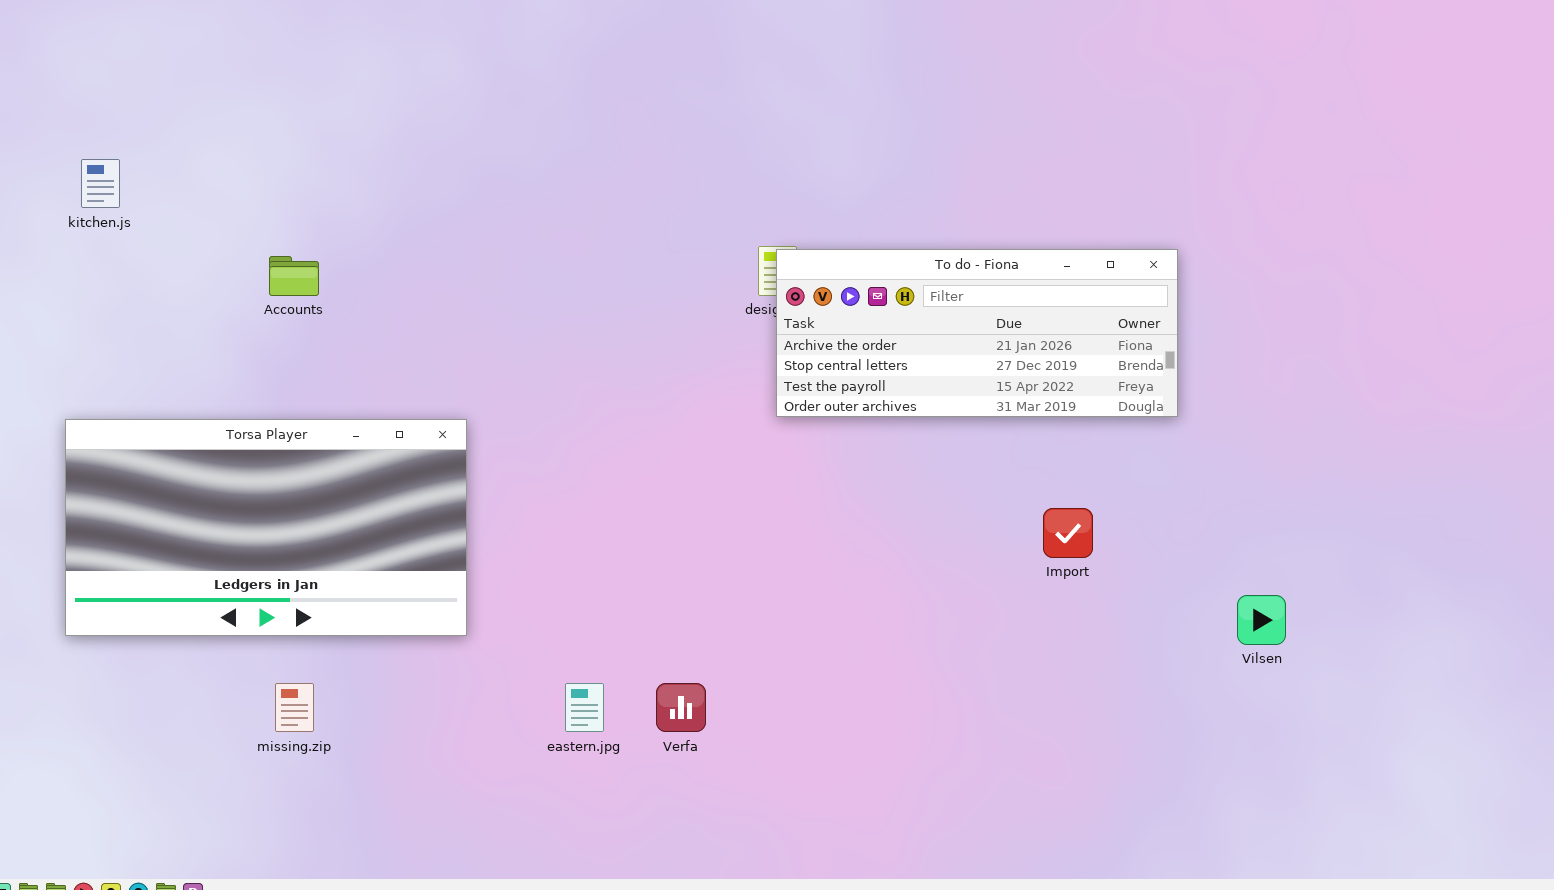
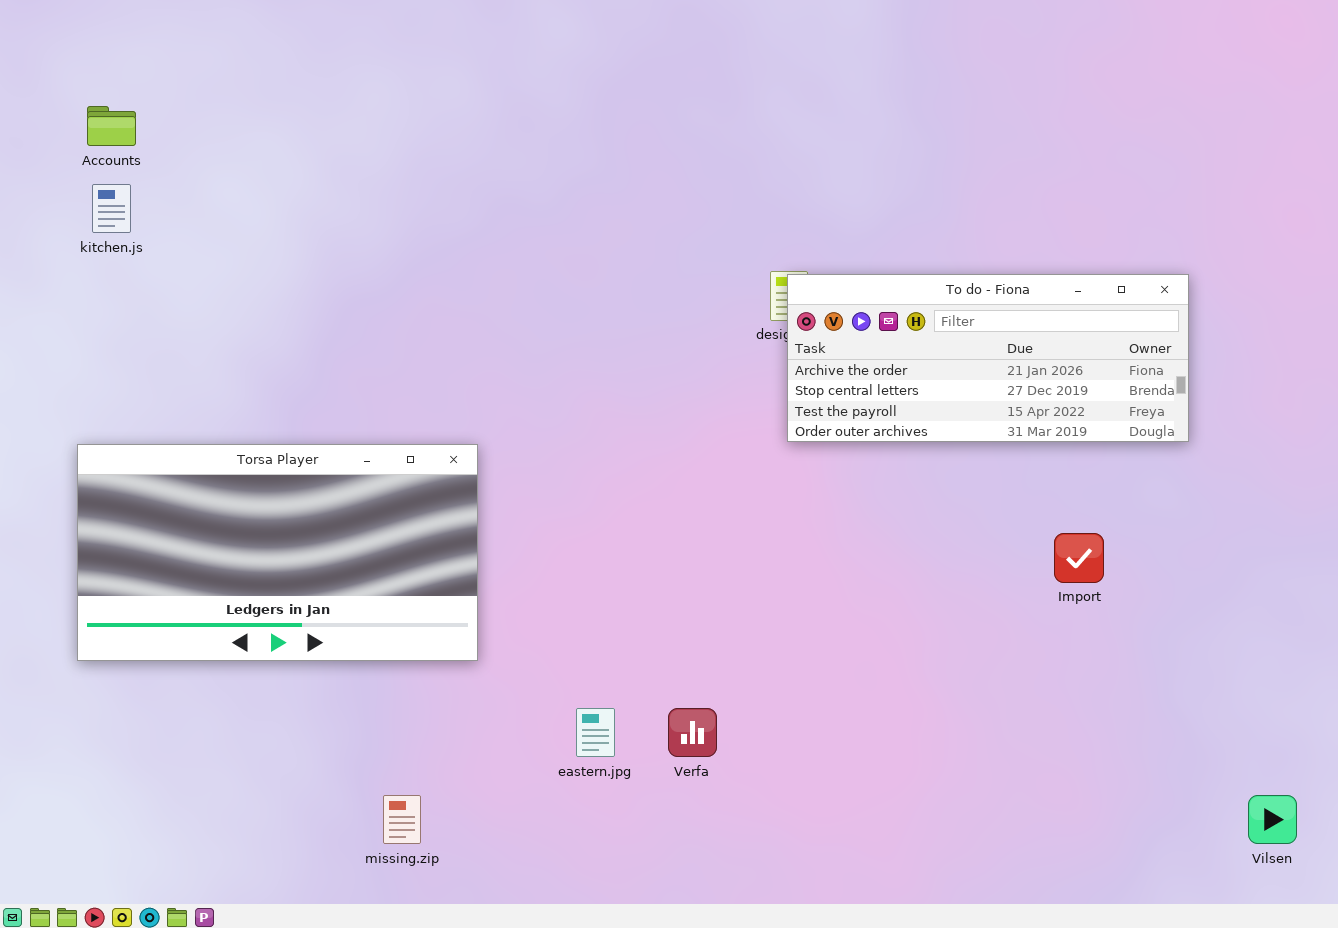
Accounts: [269,256,319,296] -> [87,106,136,146], moved
Vilsen: [1237,595,1286,645] -> [1248,795,1297,844], moved
missing.zip: [275,683,314,732] -> [383,795,421,844], moved

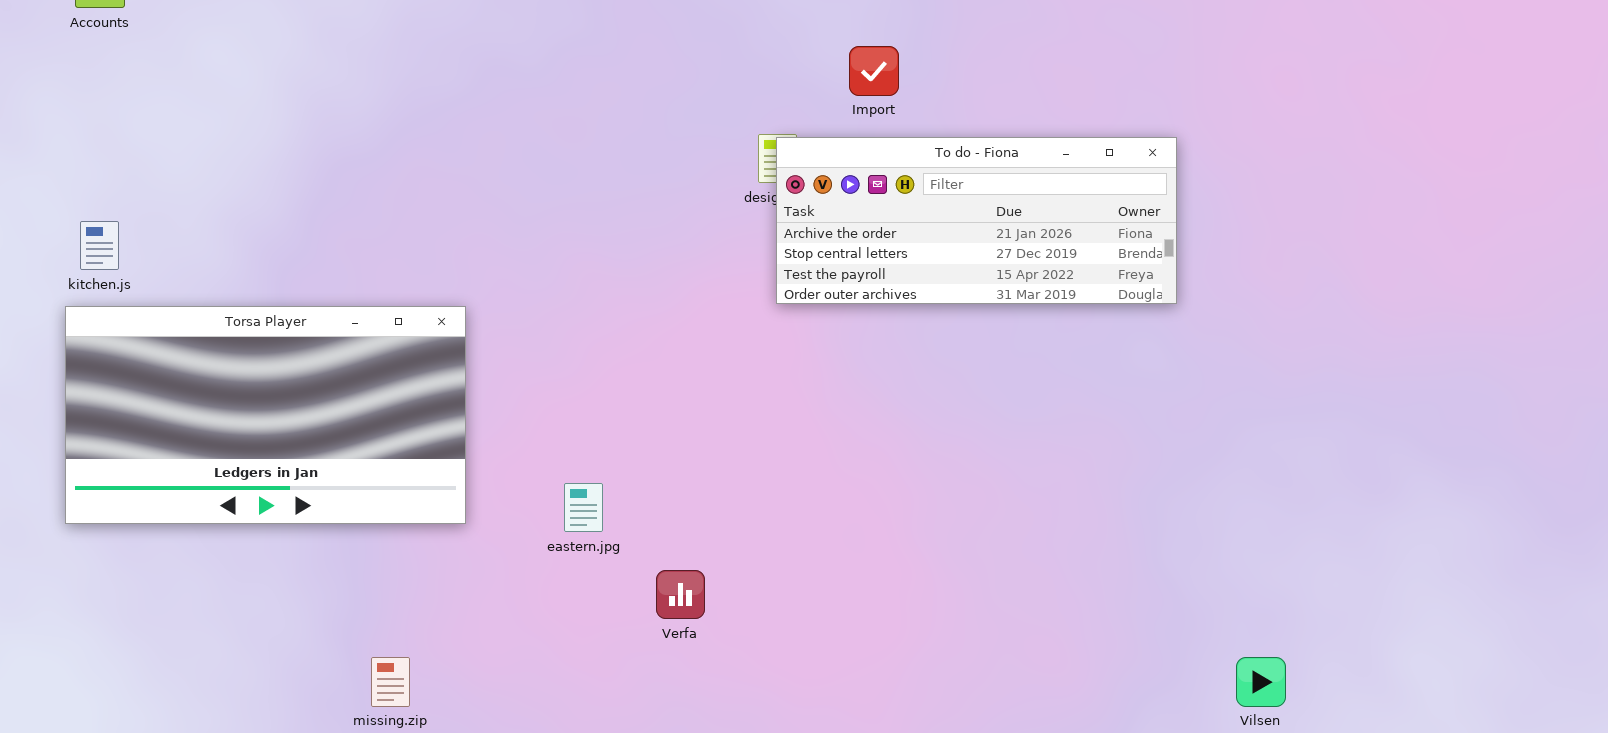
kitchen.js: [92,184,131,233] -> [80,221,119,270], moved
Import: [1054,533,1104,583] -> [849,46,899,96], moved
eastern.jpg: [576,708,615,757] -> [564,483,603,532], moved

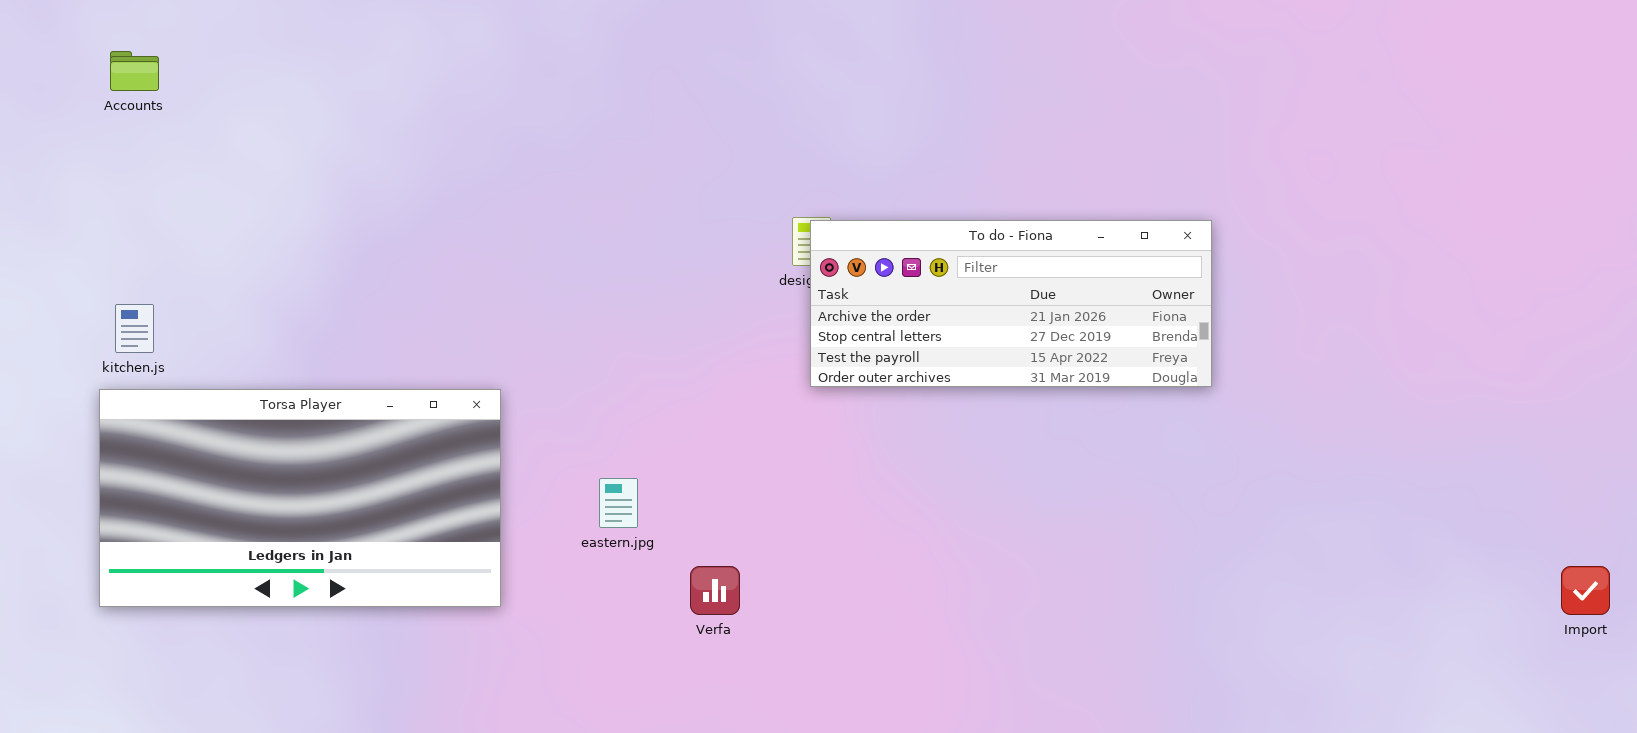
Import: [849,46,899,96] -> [1561,566,1610,615], moved
eastern.jpg: [564,483,603,532] -> [599,478,638,528], moved
Verfa: [656,570,705,619] -> [690,566,740,615], moved

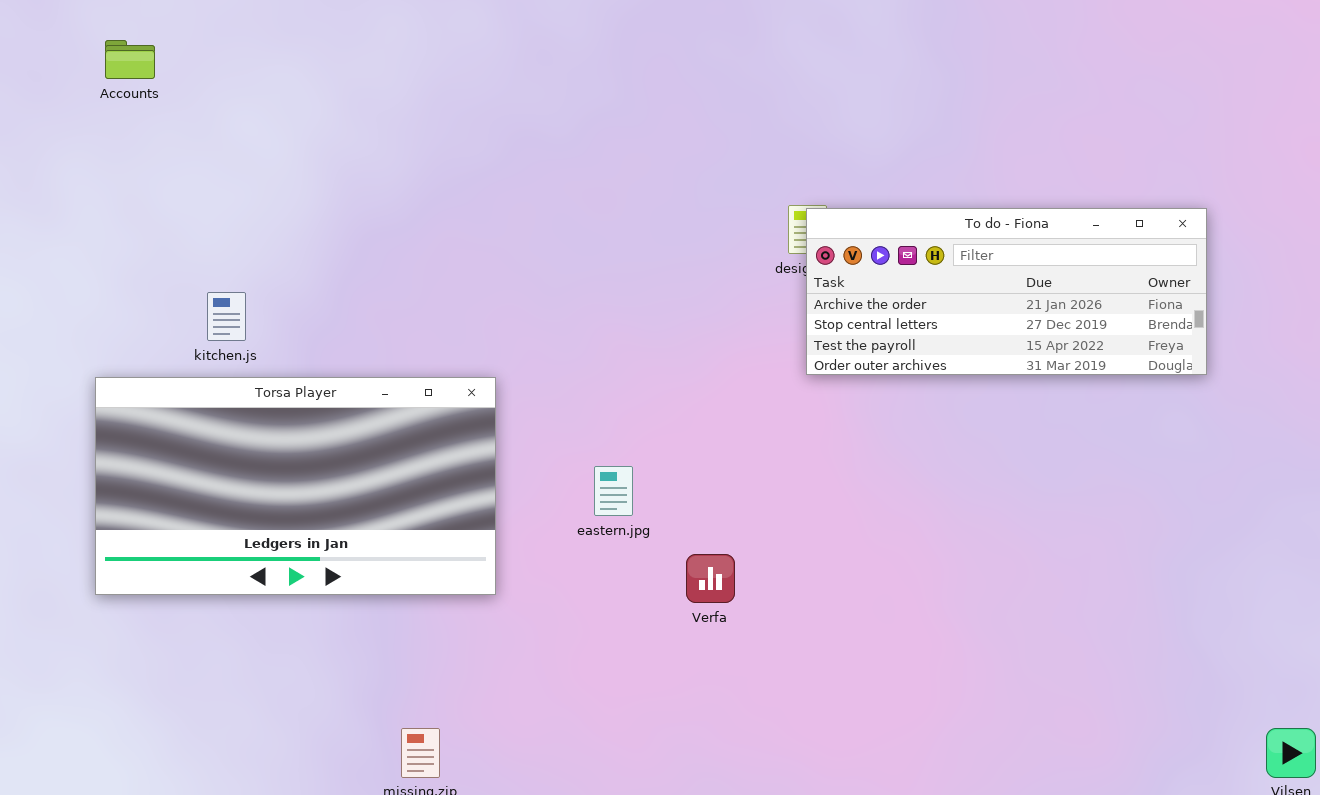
kitchen.js: [115,304,154,353] -> [207,292,246,341], moved

